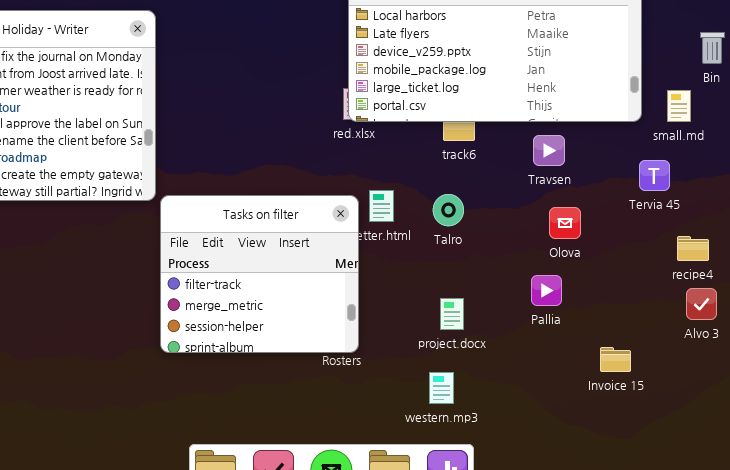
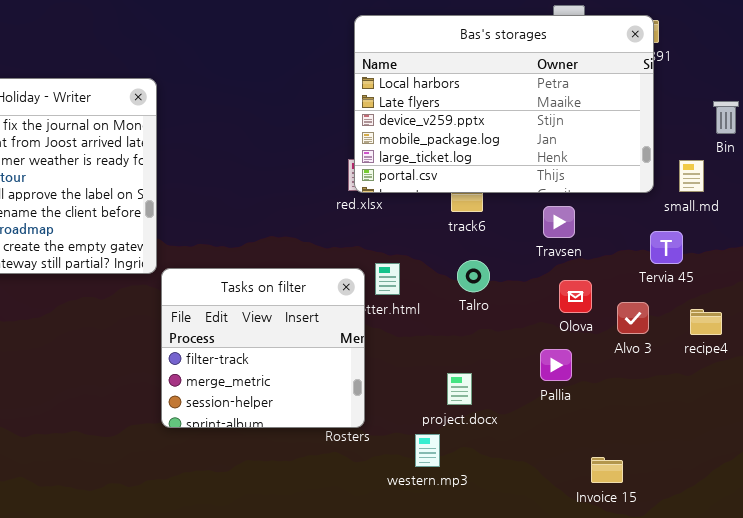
Talro: [433,194,464,226] -> [457,260,490,292], moved
Alvo 3: [686,288,717,320] -> [617,302,649,334], moved
Invoice 15: [600,347,631,372] -> [591,457,623,483], moved
western.mp3: [429,372,454,404] -> [415,434,440,467], moved

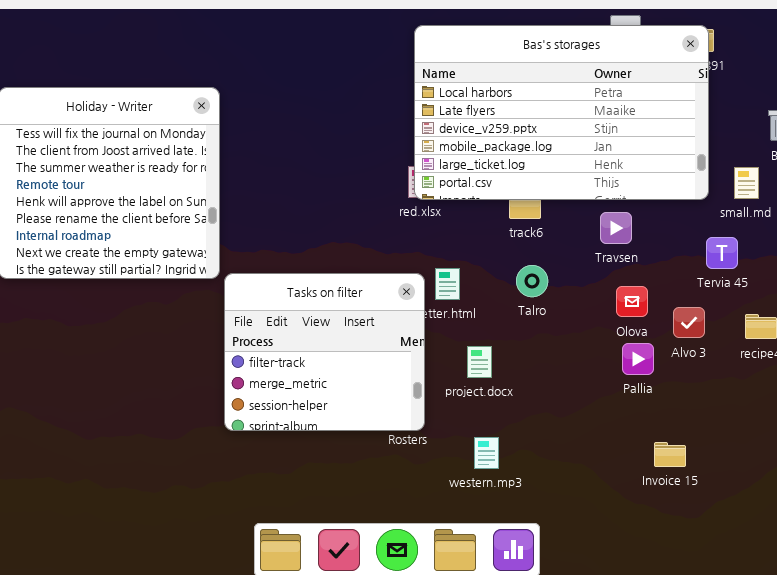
Pallia: [540,349,572,381] -> [622,343,654,375], moved
project.docx: [447,373,472,405] -> [467,346,492,378], moved
Invoice 15: [591,457,623,483] -> [654,442,686,467], moved

